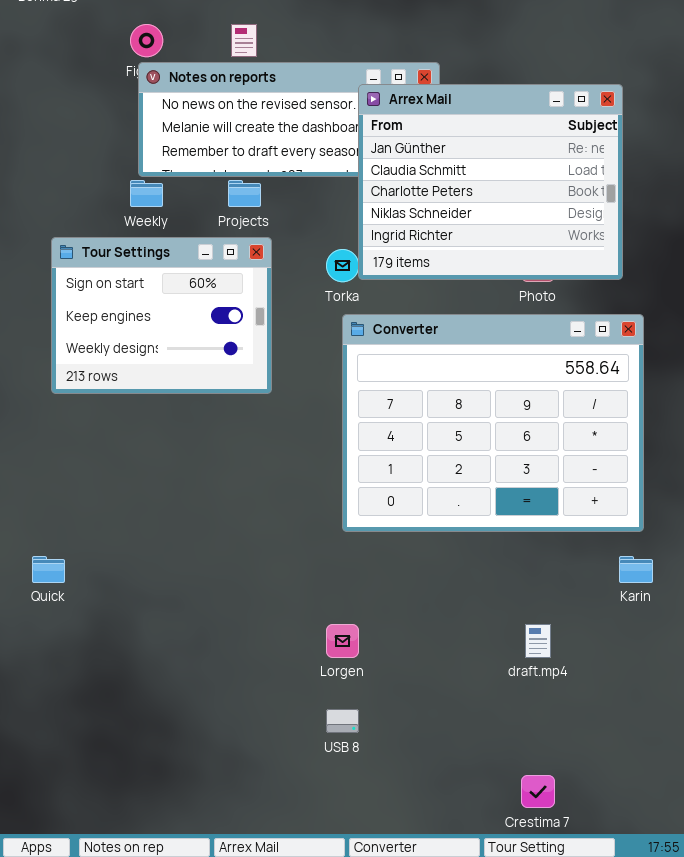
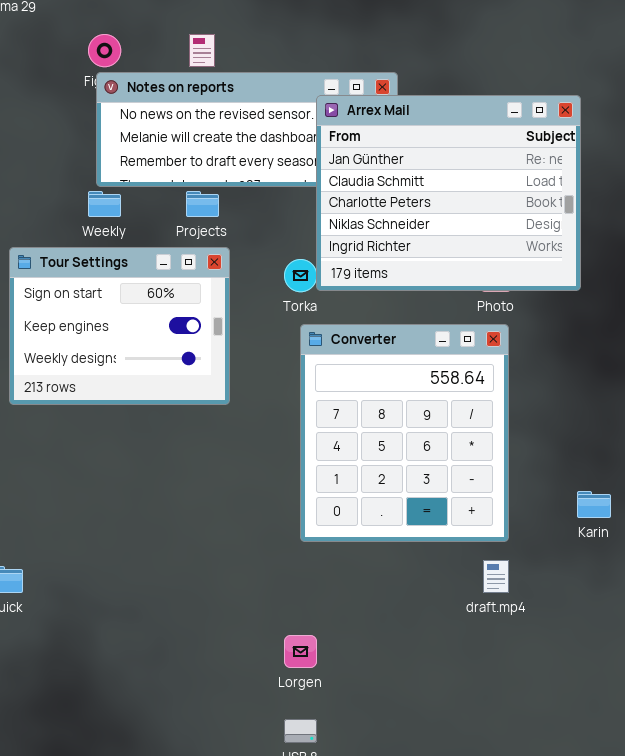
Converter: [342,314,644,532] -> [300,324,509,542], resized
Karin: [619,556,653,583] -> [577,491,611,518], moved
draft.mp4: [525,624,551,658] -> [483,560,509,593], moved

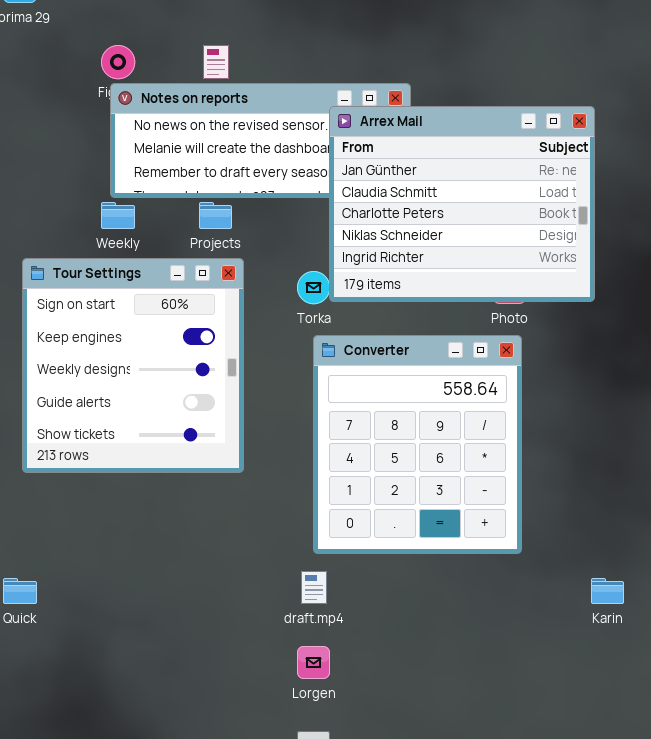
Tour Settings: [9,247,230,405] -> [22,258,244,473], resized
Karin: [577,491,611,518] -> [591,578,624,604], moved
draft.mp4: [483,560,509,593] -> [301,571,327,604], moved

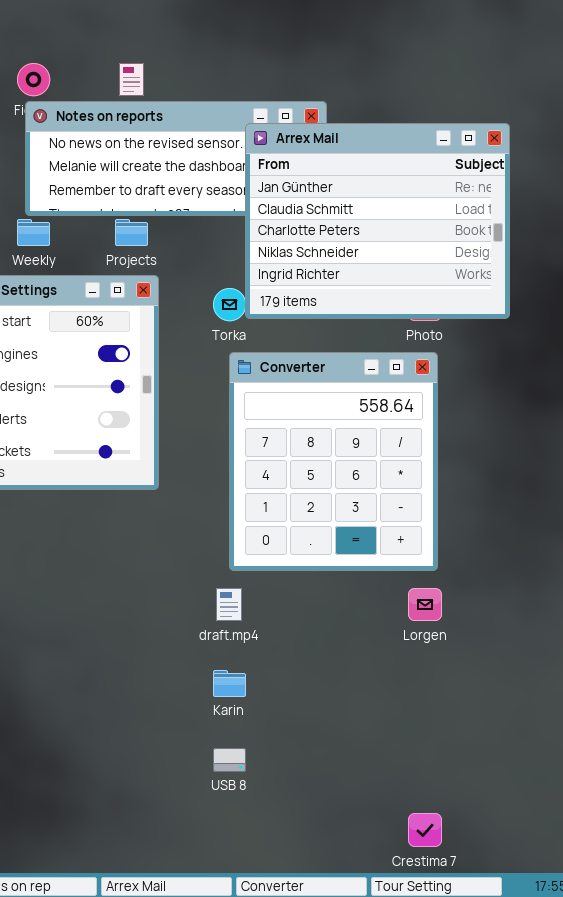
Karin: [591,578,624,604] -> [213,670,246,697], moved
Lorgen: [297,646,330,679] -> [408,588,442,621], moved

